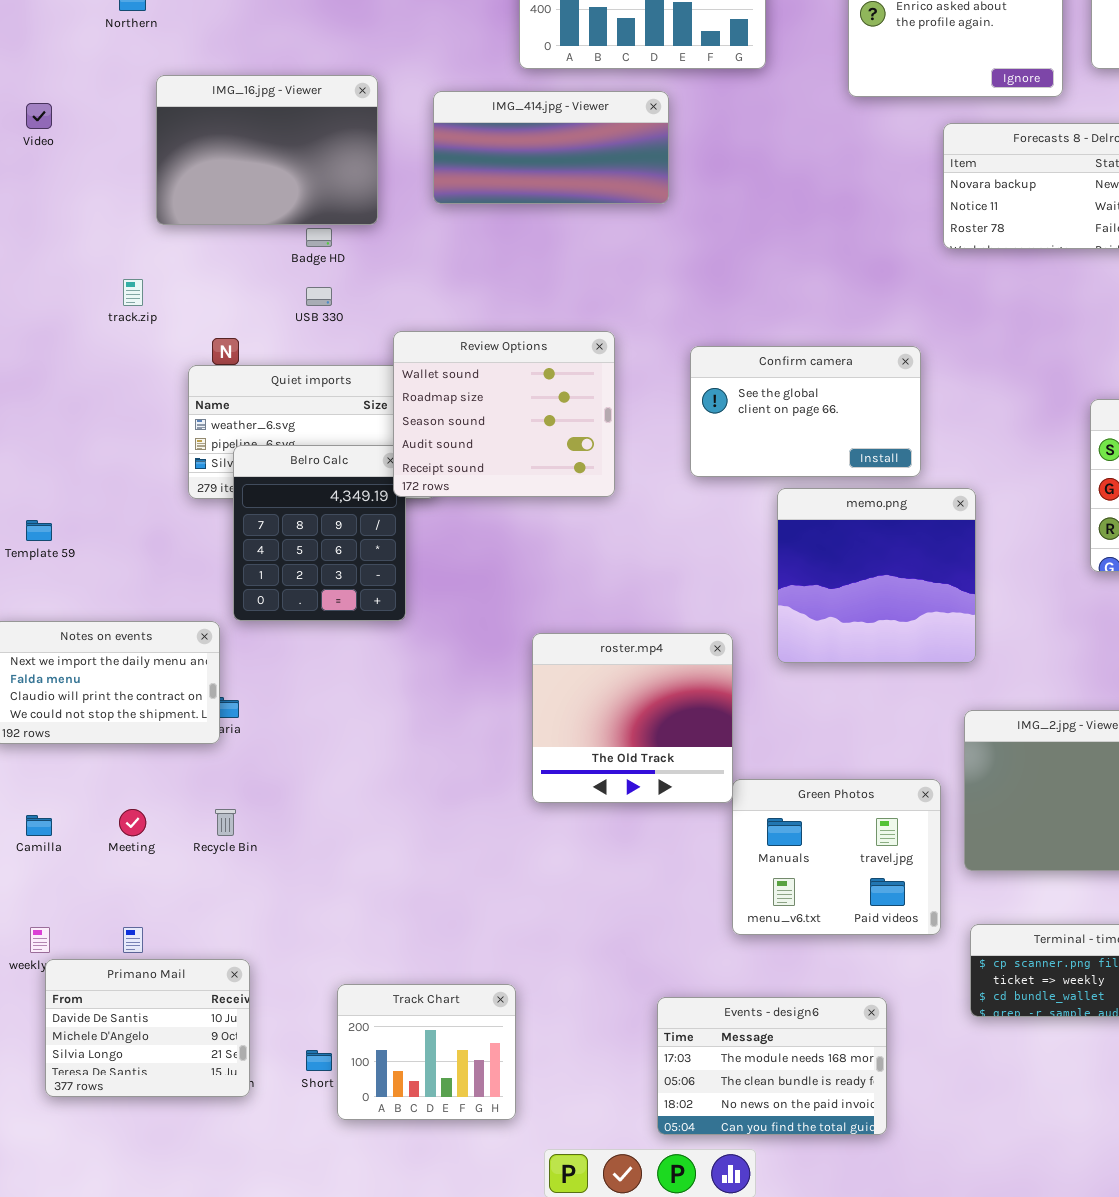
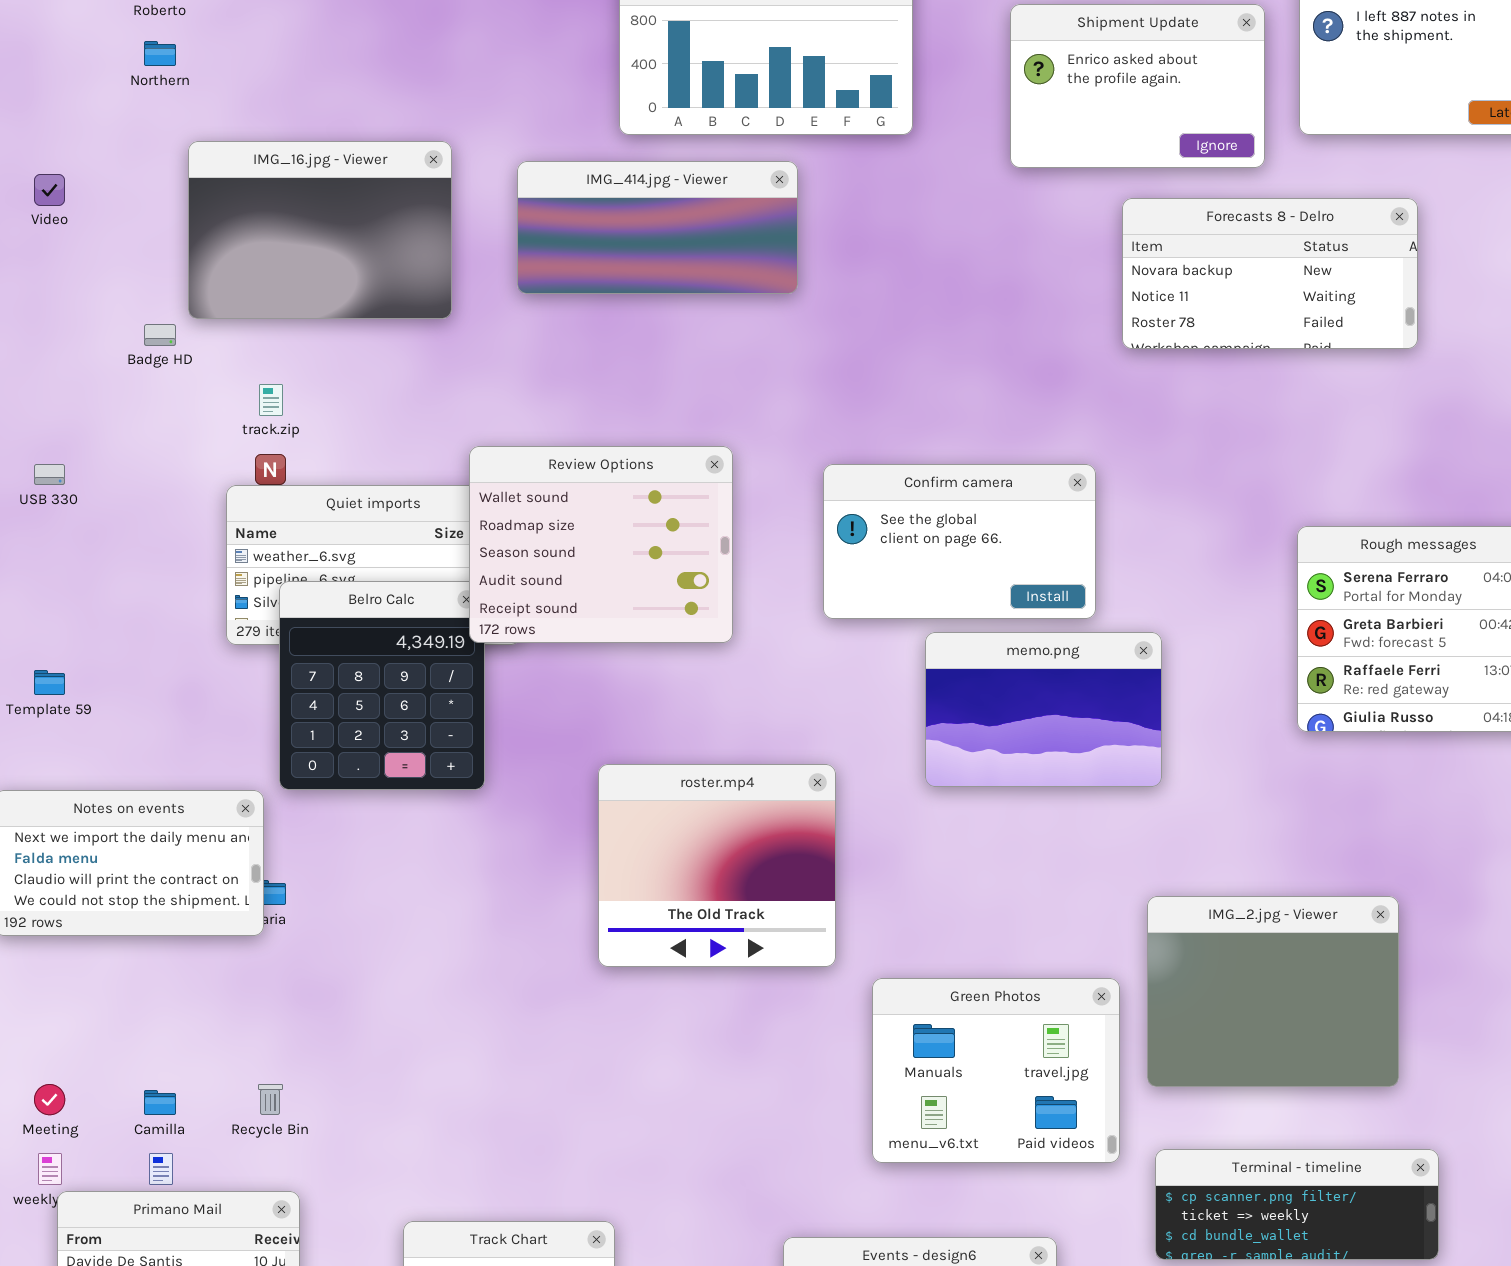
Badge HD: [306,228,332,247] -> [144,324,176,346], moved
track.zip: [123,279,143,306] -> [259,384,283,416], moved
USB 330: [306,287,332,306] -> [34,464,65,485], moved
memo.png: [777,488,976,663] -> [925,632,1162,787], resized
roster.mp4: [532,633,733,803] -> [598,764,836,967], moved
Meeting: [119,809,146,836] -> [34,1084,65,1115], moved
Recycle Bin: [215,809,236,836] -> [258,1084,283,1115], moved
Camilla: [26,815,52,836] -> [144,1090,176,1115], moved

